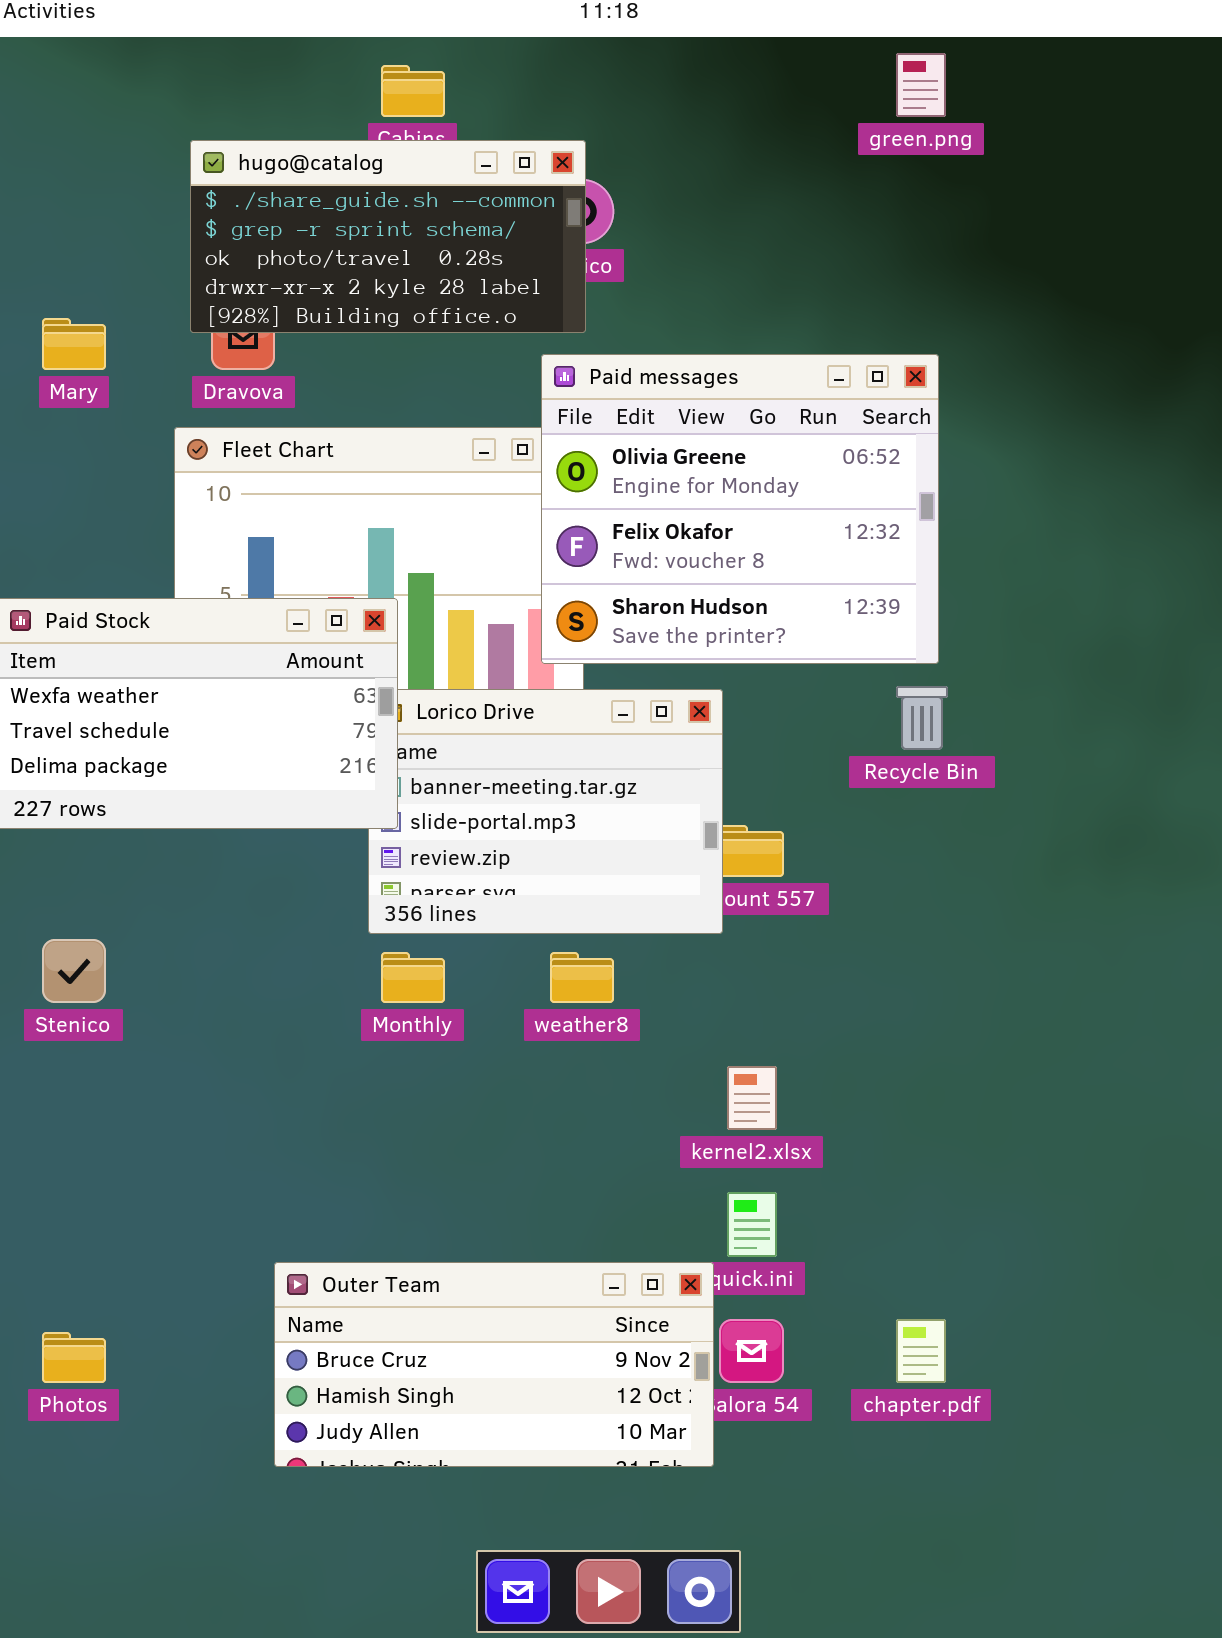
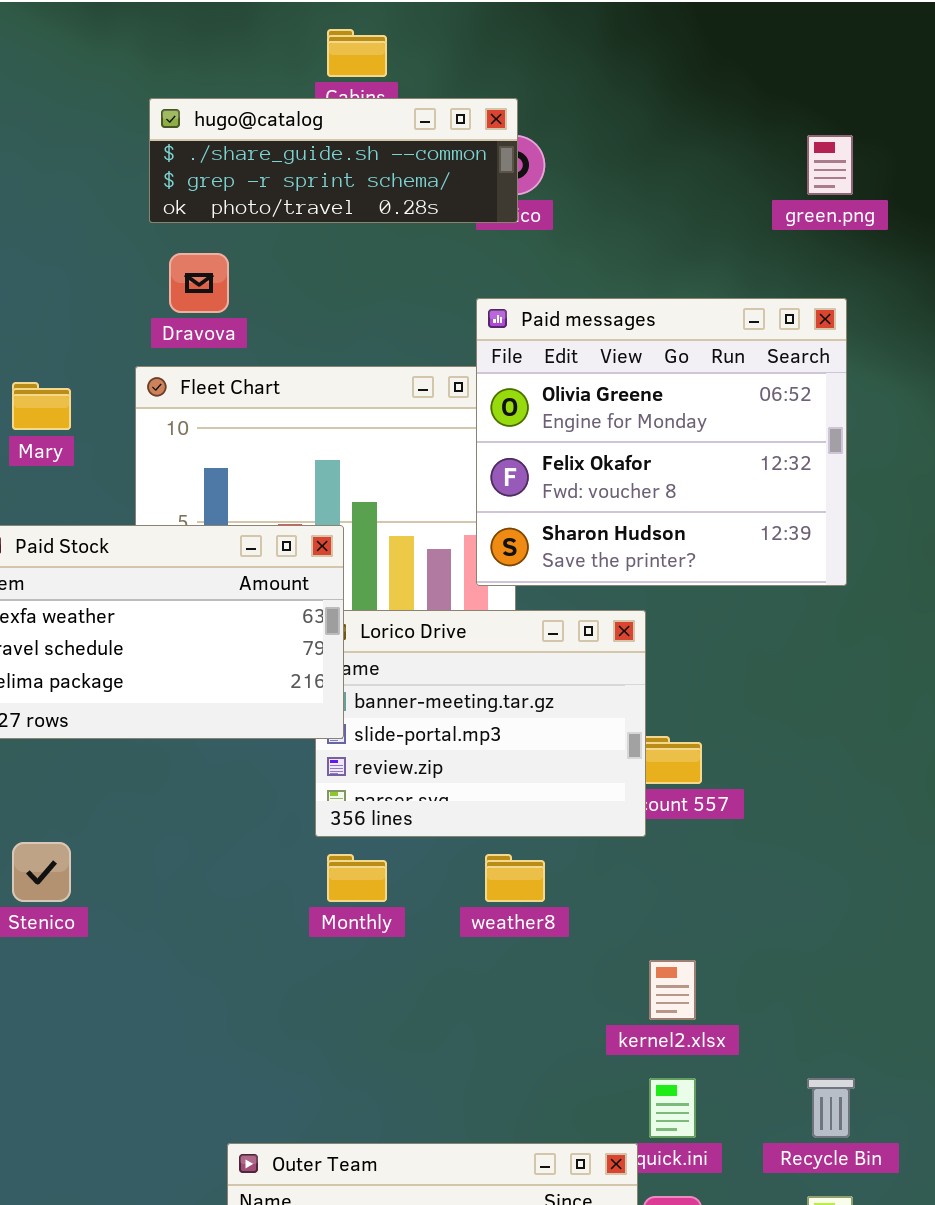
green.png: [896,53,946,117] -> [807,135,853,195], moved
hugo@catalog: [190,140,586,333] -> [149,98,518,223], resized
Mary: [42,318,106,370] -> [12,382,71,430], moved
Recycle Bin: [896,686,948,750] -> [807,1078,855,1138], moved

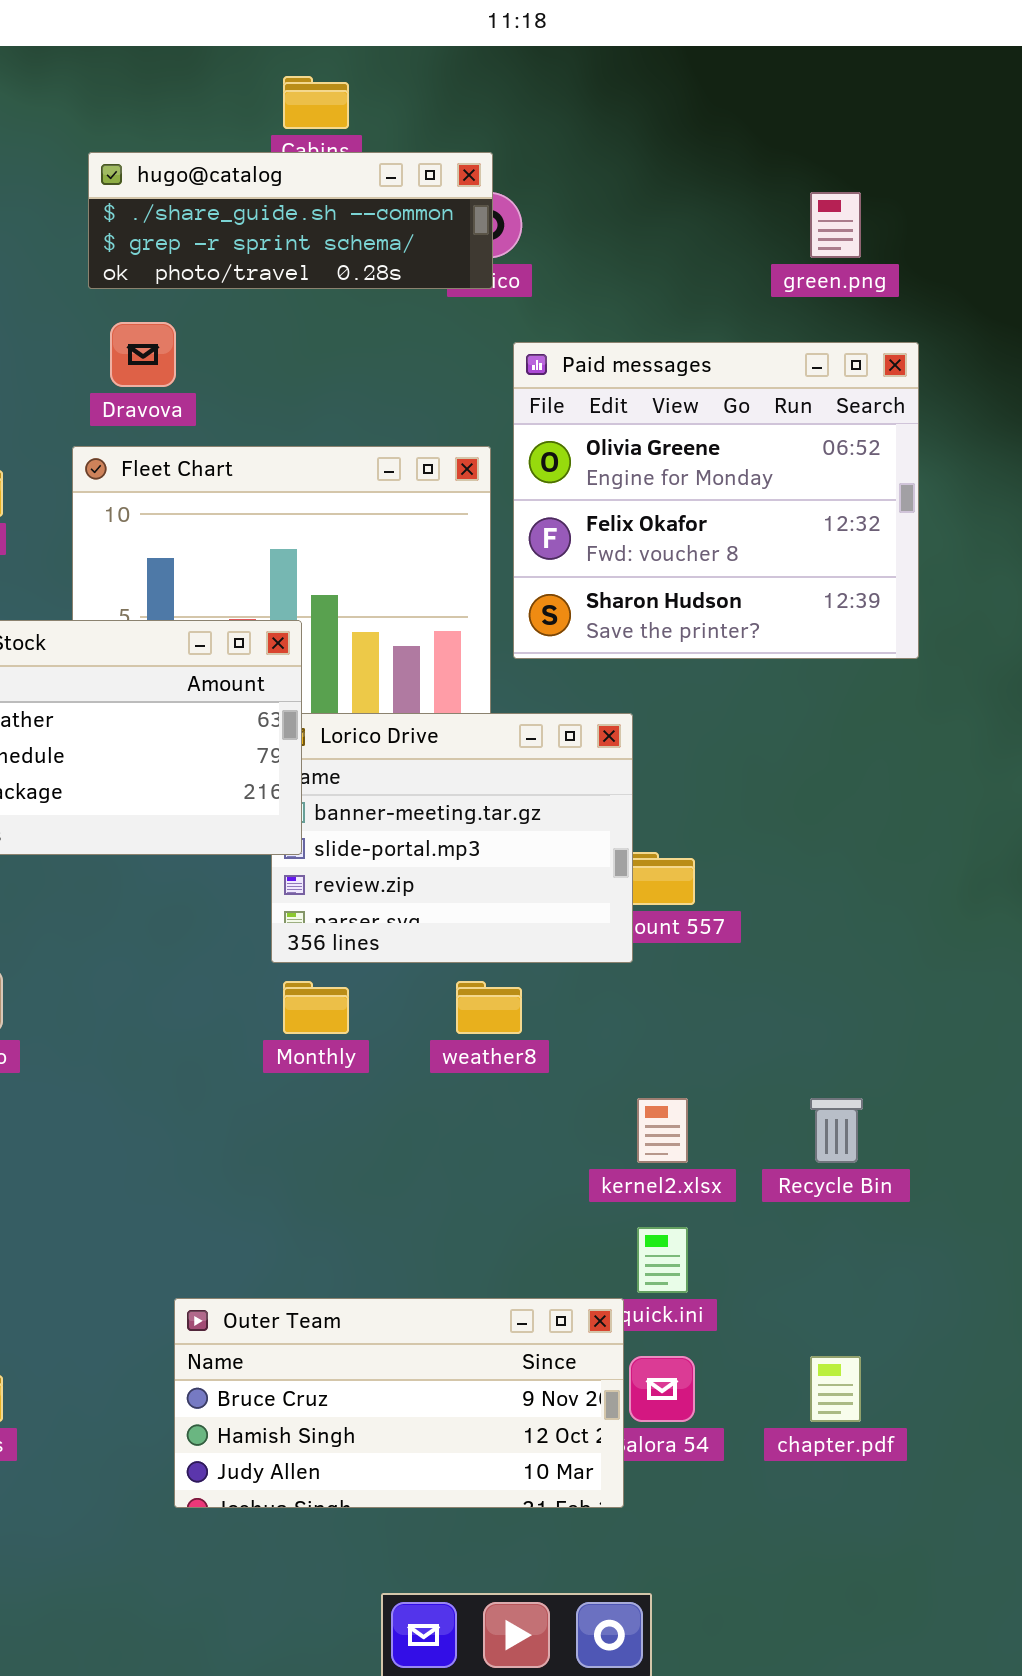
Paid messages: [476,298,847,586] -> [513,342,919,659], moved
Recycle Bin: [807,1078,855,1138] -> [810,1098,863,1163], moved

